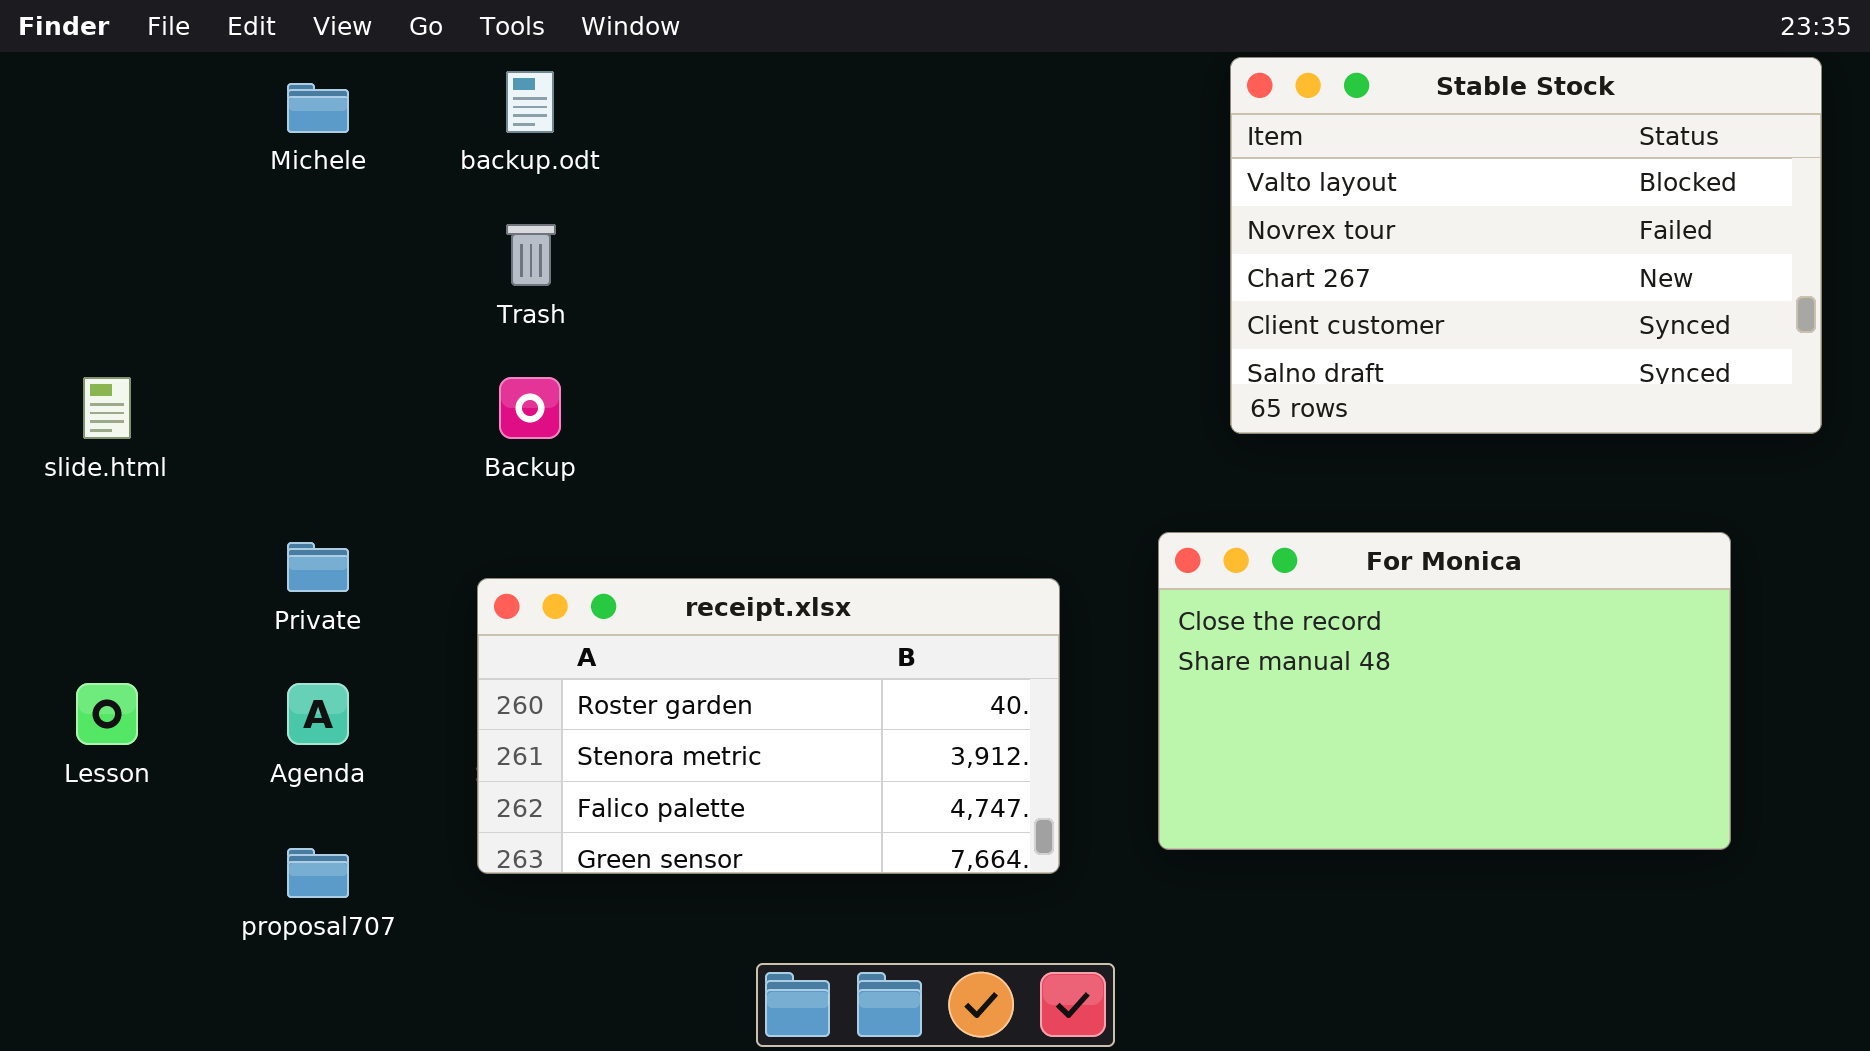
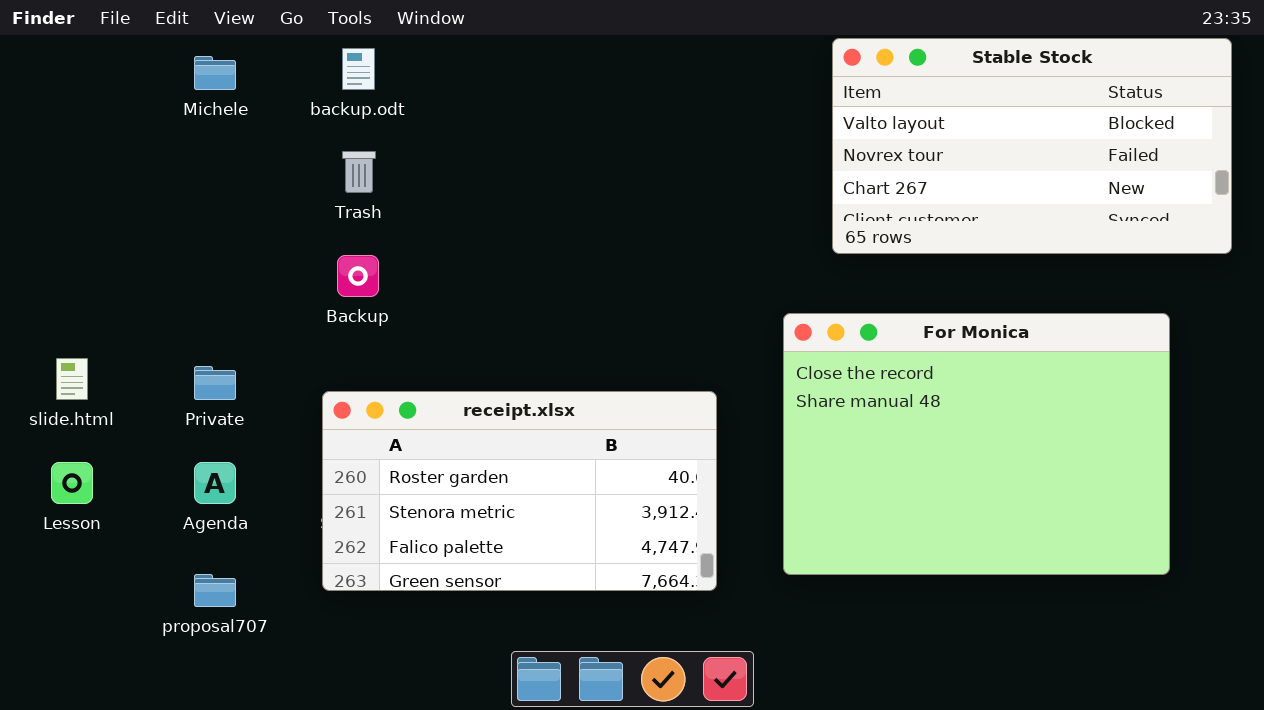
Stable Stock: [1230,57,1822,434] -> [832,38,1232,254], resized
slide.html: [83,377,131,439] -> [56,358,88,400], moved
For Monica: [1158,532,1731,850] -> [783,313,1170,575], resized

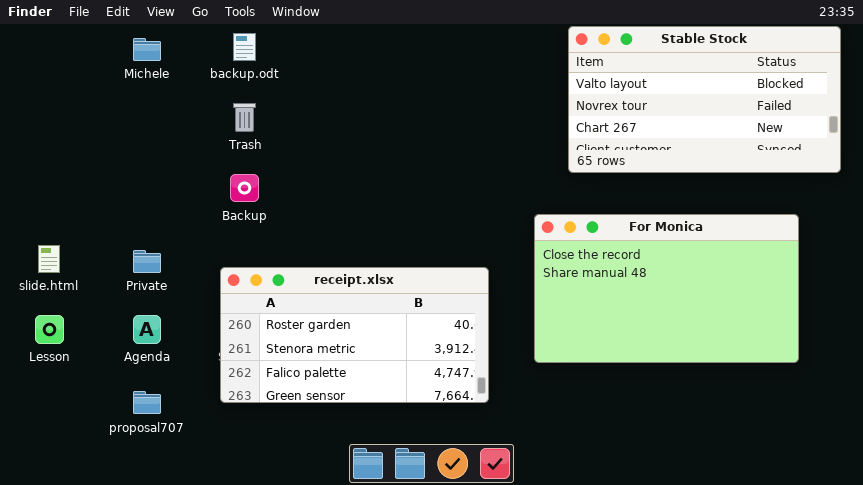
For Monica: [783,313,1170,575] -> [534,214,799,363], resized

